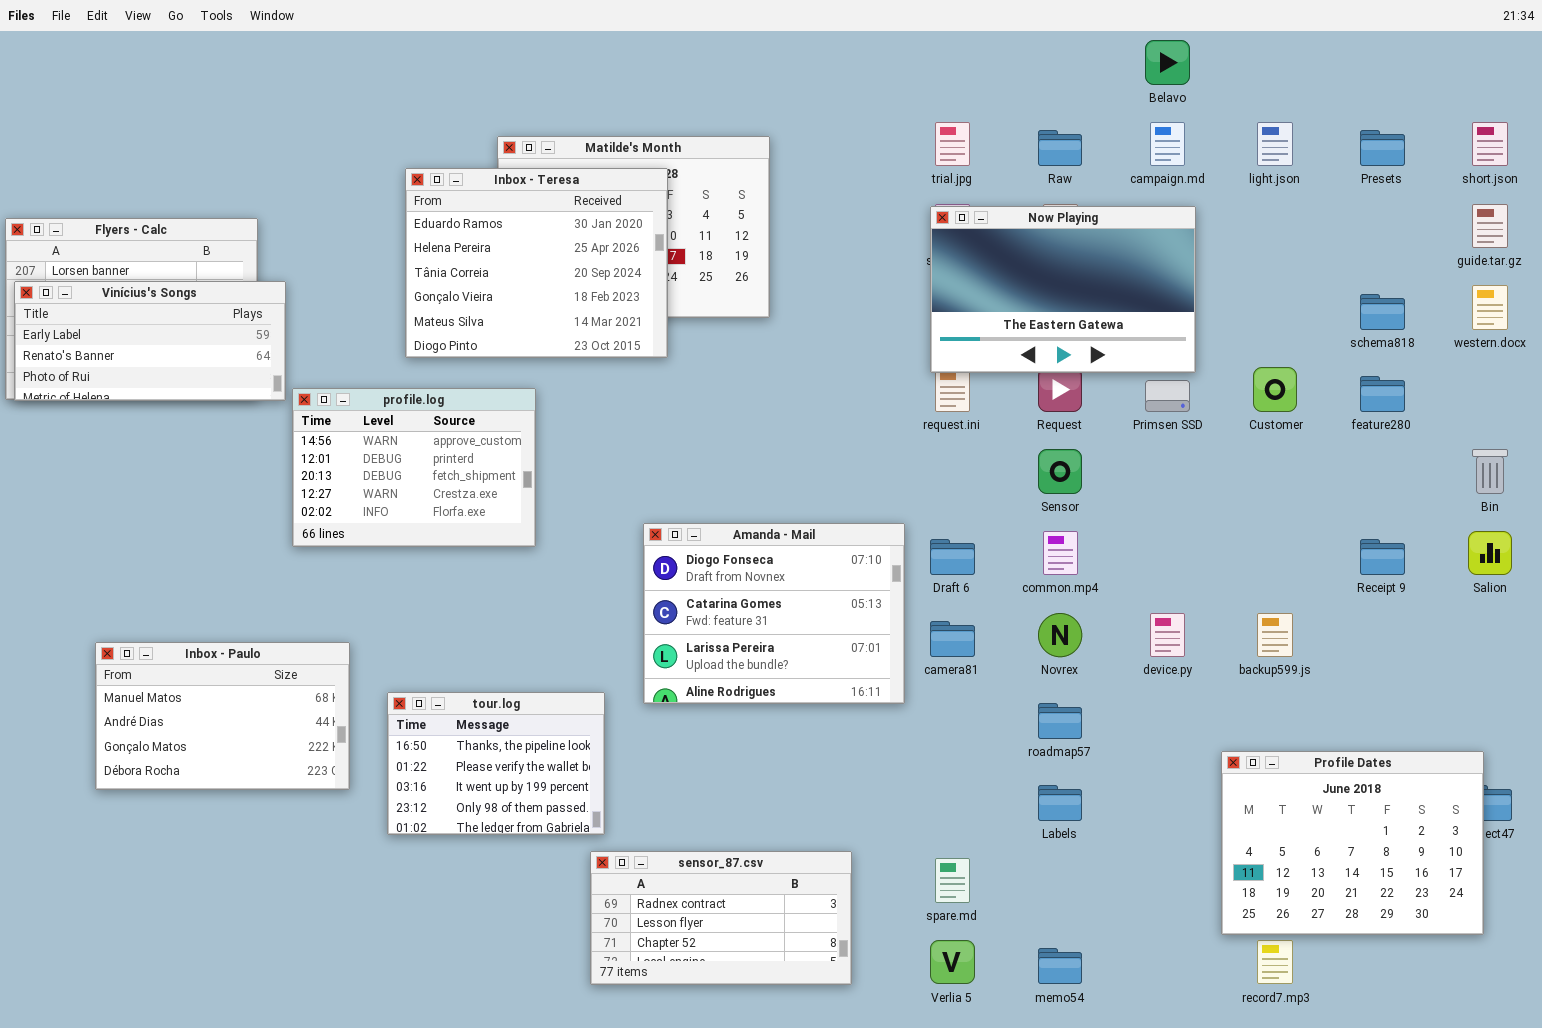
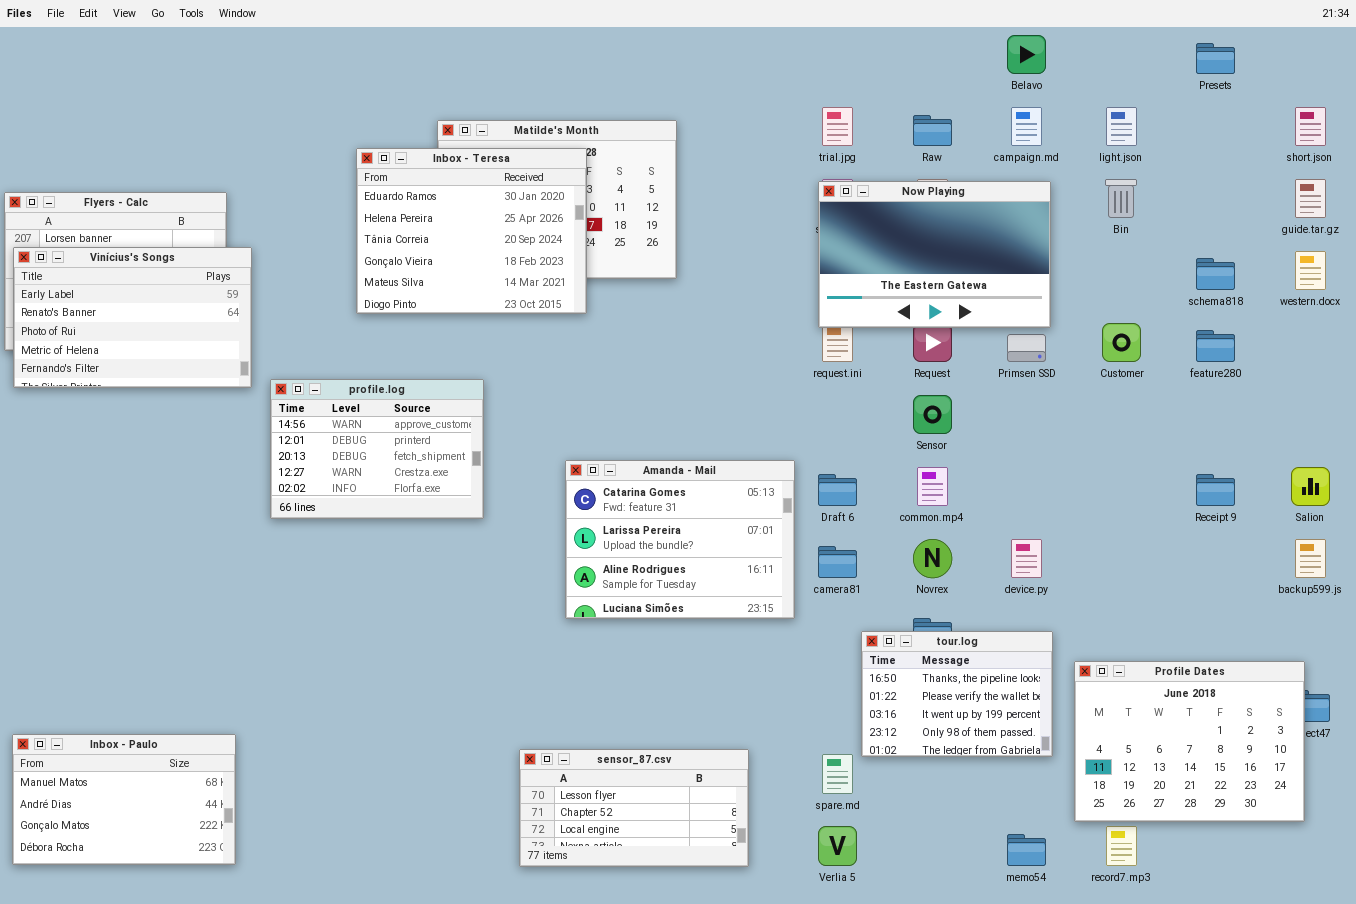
Presets: [1360,130,1405,166] -> [1196,43,1235,74], moved
Vinícius's Songs: [14,281,286,401] -> [13,247,252,388], resized
profile.log: [292,388,536,547] -> [270,379,484,519], moved
Bin: [1472,449,1508,494] -> [1105,179,1137,218], moved
Amanda - Mail: [643,523,905,704] -> [565,460,795,619], scrolled down 1 row
backup599.js: [1257,613,1293,657] -> [1295,539,1326,578], moved
Inbox - Paulo: [95,642,350,790] -> [12,734,236,865], moved
tour.log: [387,692,605,835] -> [861,631,1053,757], moved
sensor_87.csv: [590,851,852,985] -> [519,749,749,867], scrolled down 1 row
memo54: [1038,948,1082,984] -> [1007,834,1046,866], moved

